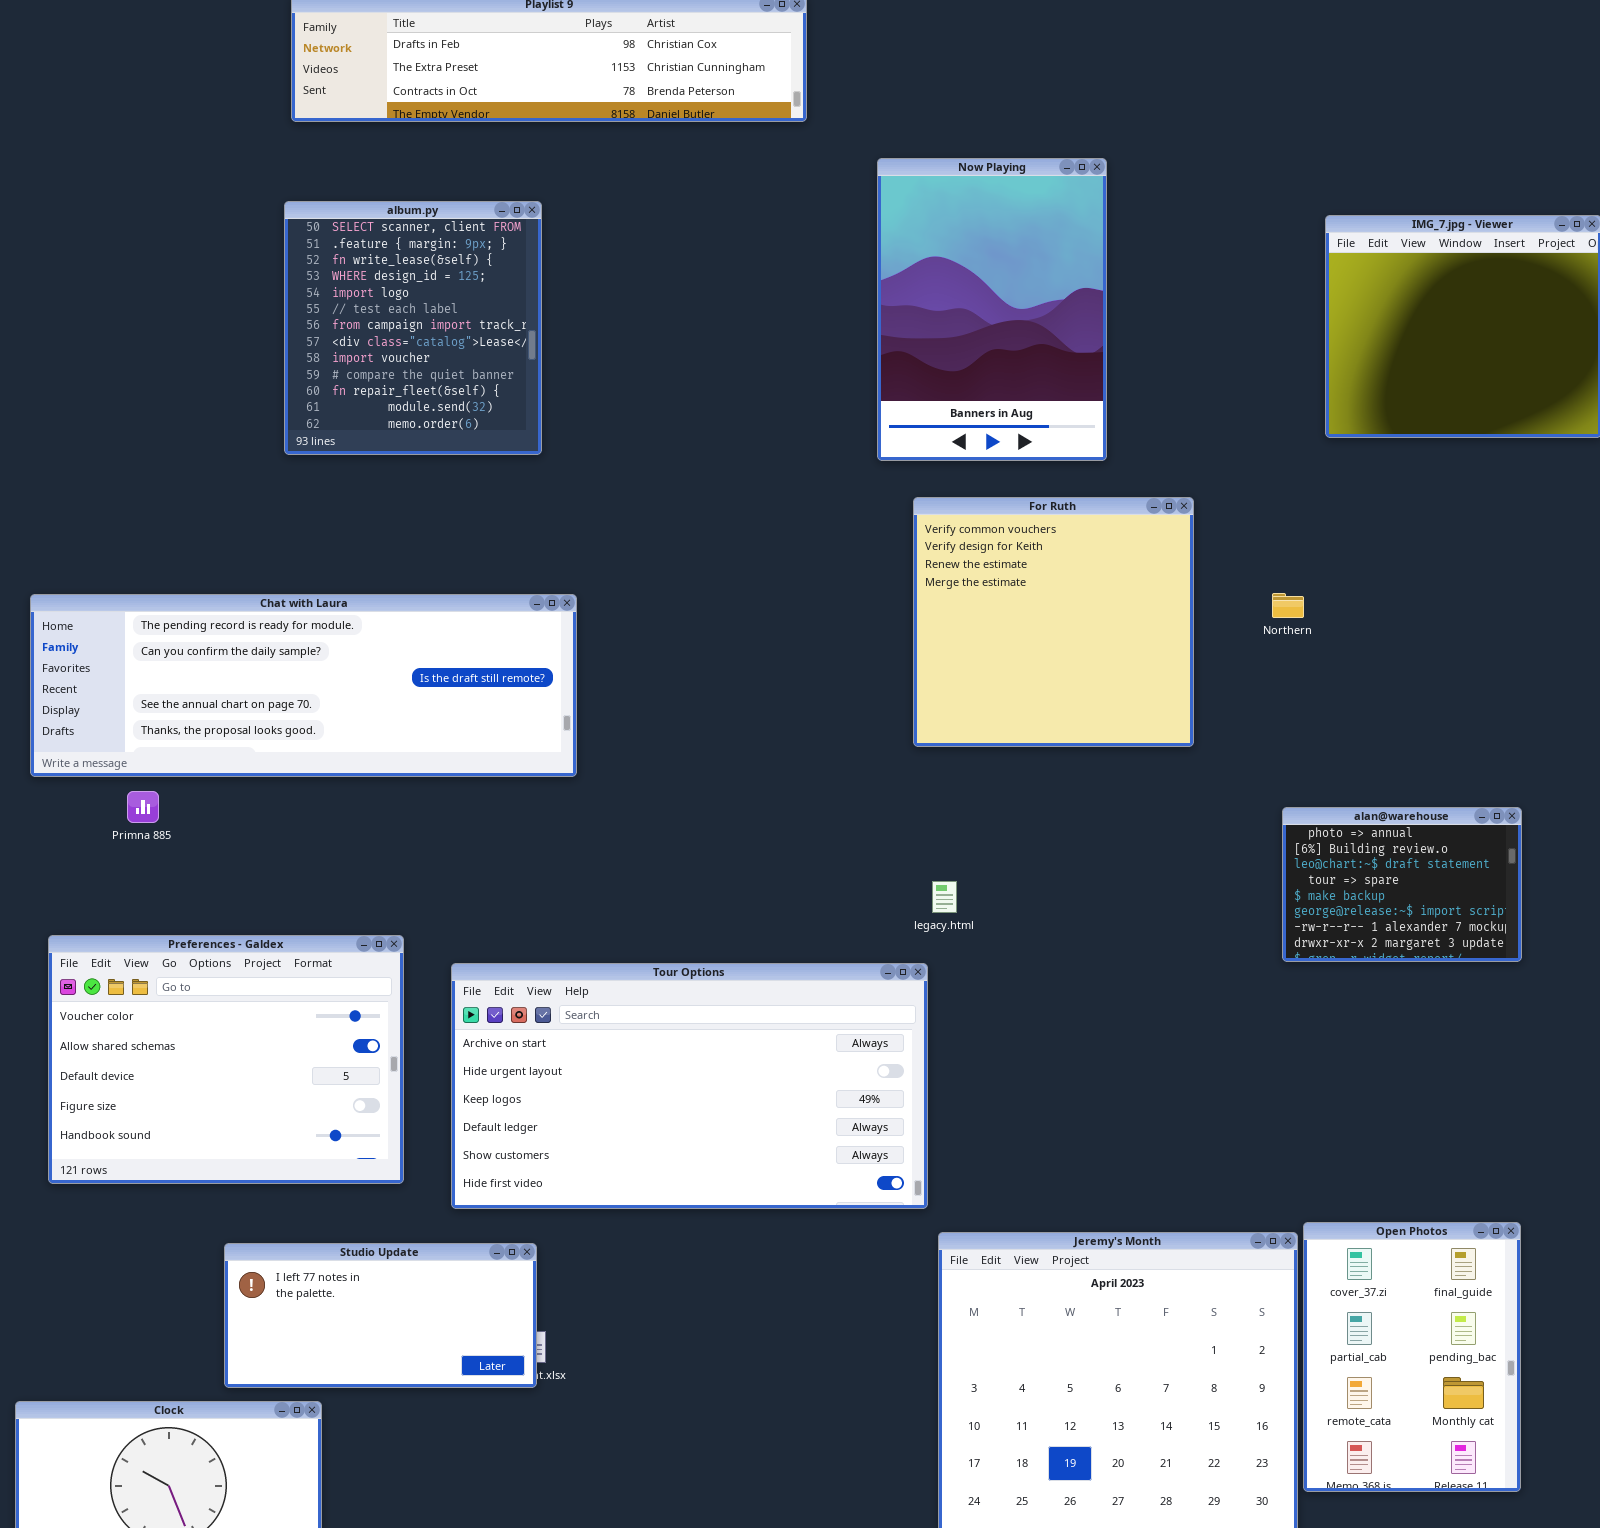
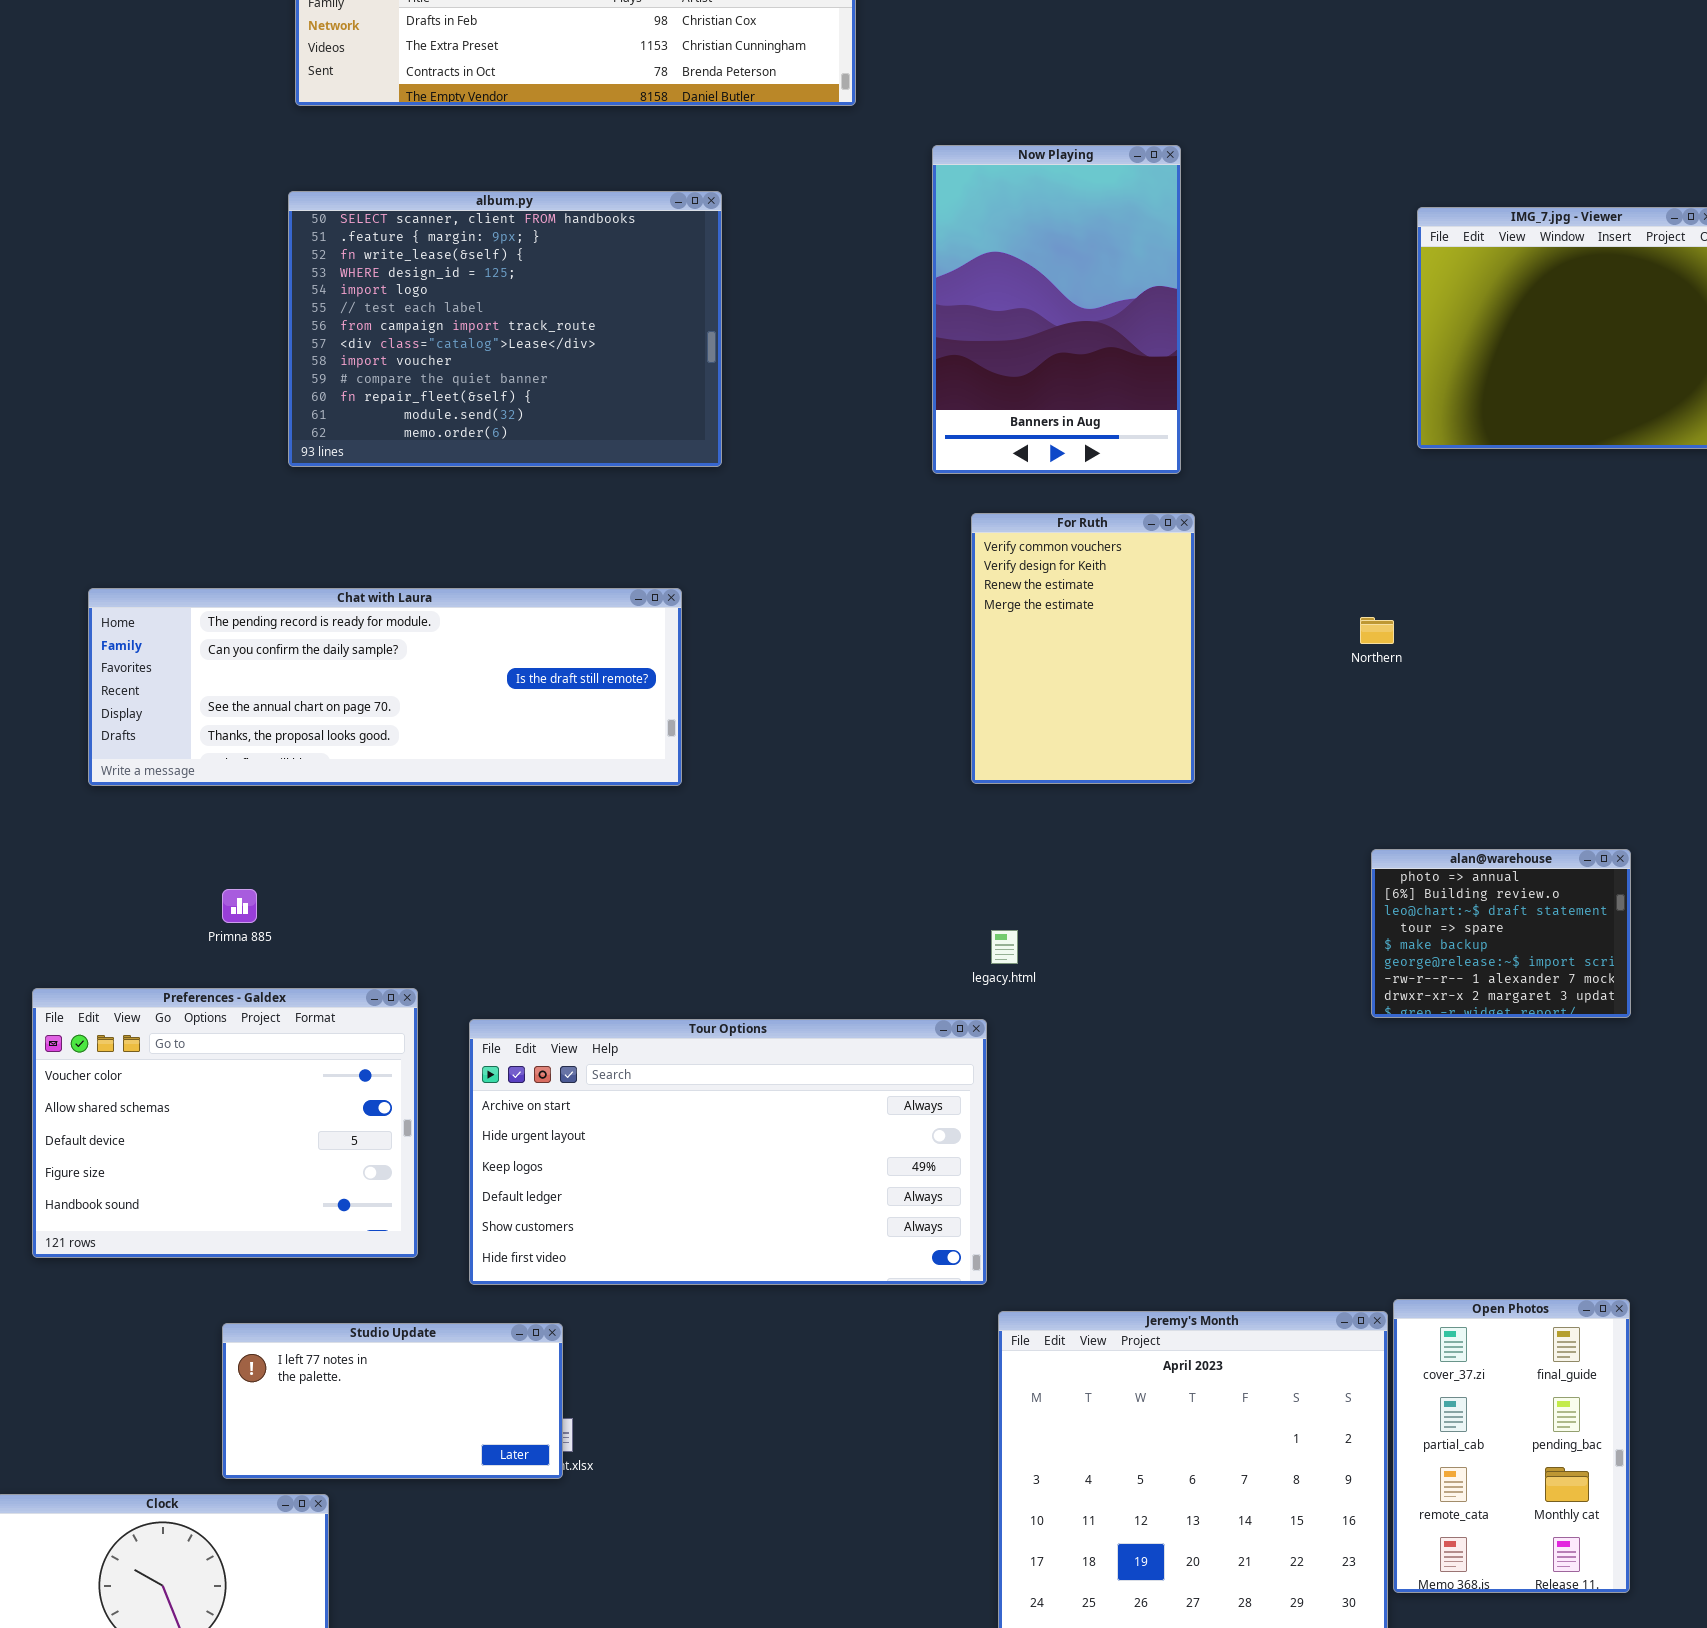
album.py: [284,201,542,455] -> [288,191,722,467], resized
For Ruth: [913,497,1194,747] -> [971,513,1195,784], resized
Chat with Laura: [30,594,577,777] -> [88,588,682,786], moved
Primna 885: [127,791,159,823] -> [222,889,257,923], moved

